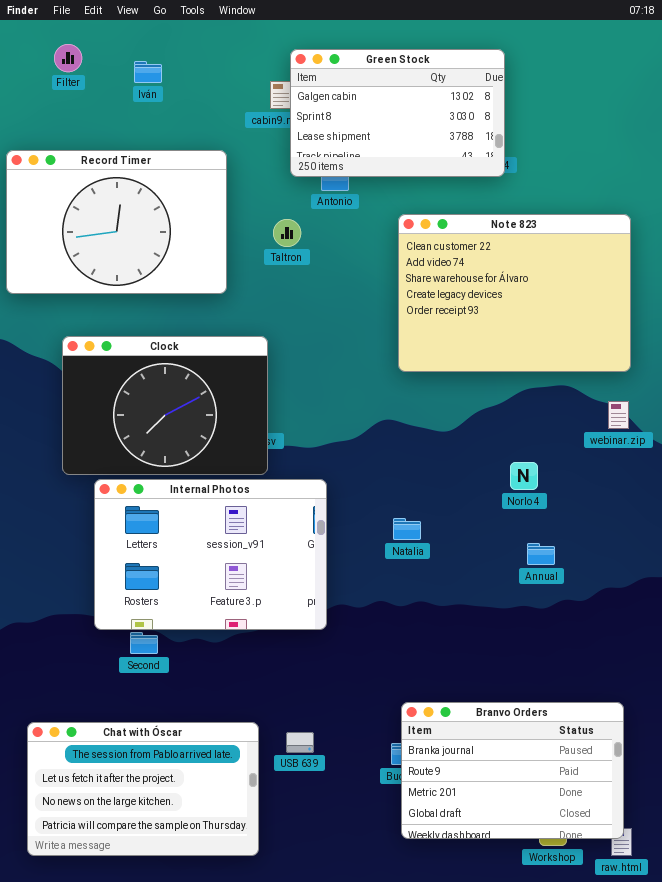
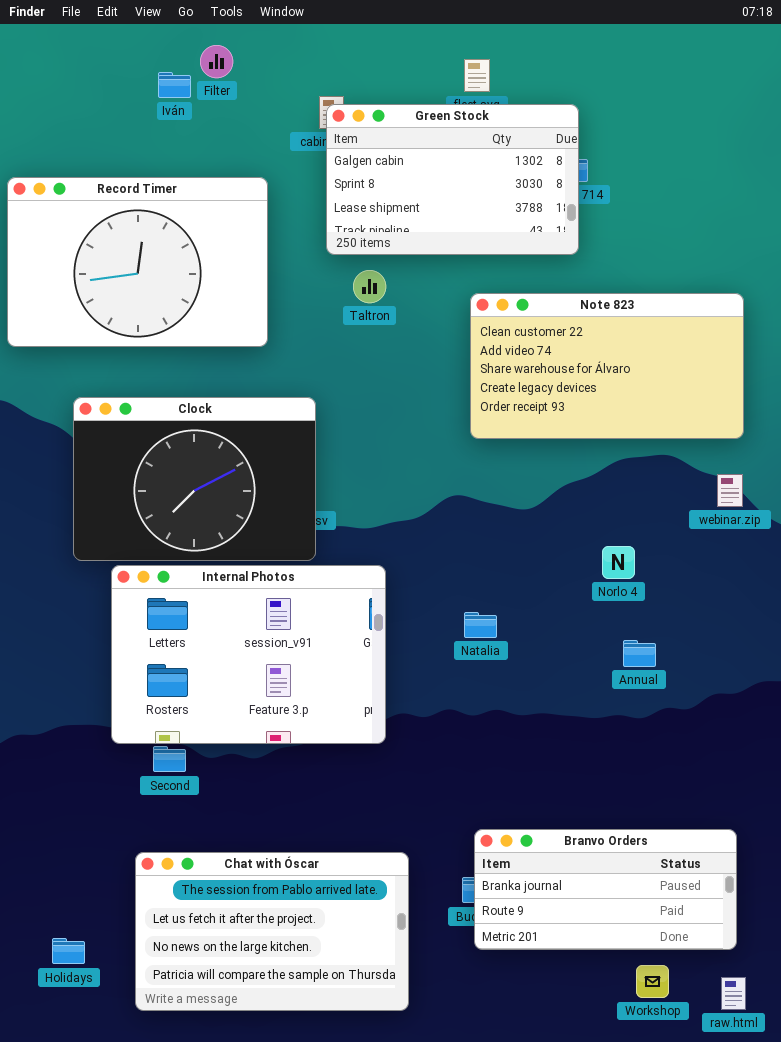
Filter: [54,44,82,72] -> [200,45,233,78], moved
Green Stock: [290,49,505,177] -> [326,104,579,255], moved
Note 823: [398,214,631,372] -> [470,293,744,439], resized
Taltron: [273,219,301,247] -> [353,270,386,303], moved
Branvo Orders: [401,702,624,839] -> [474,829,737,950], resized
Chat with Óscar: [27,722,259,856] -> [135,852,409,1011], moved

